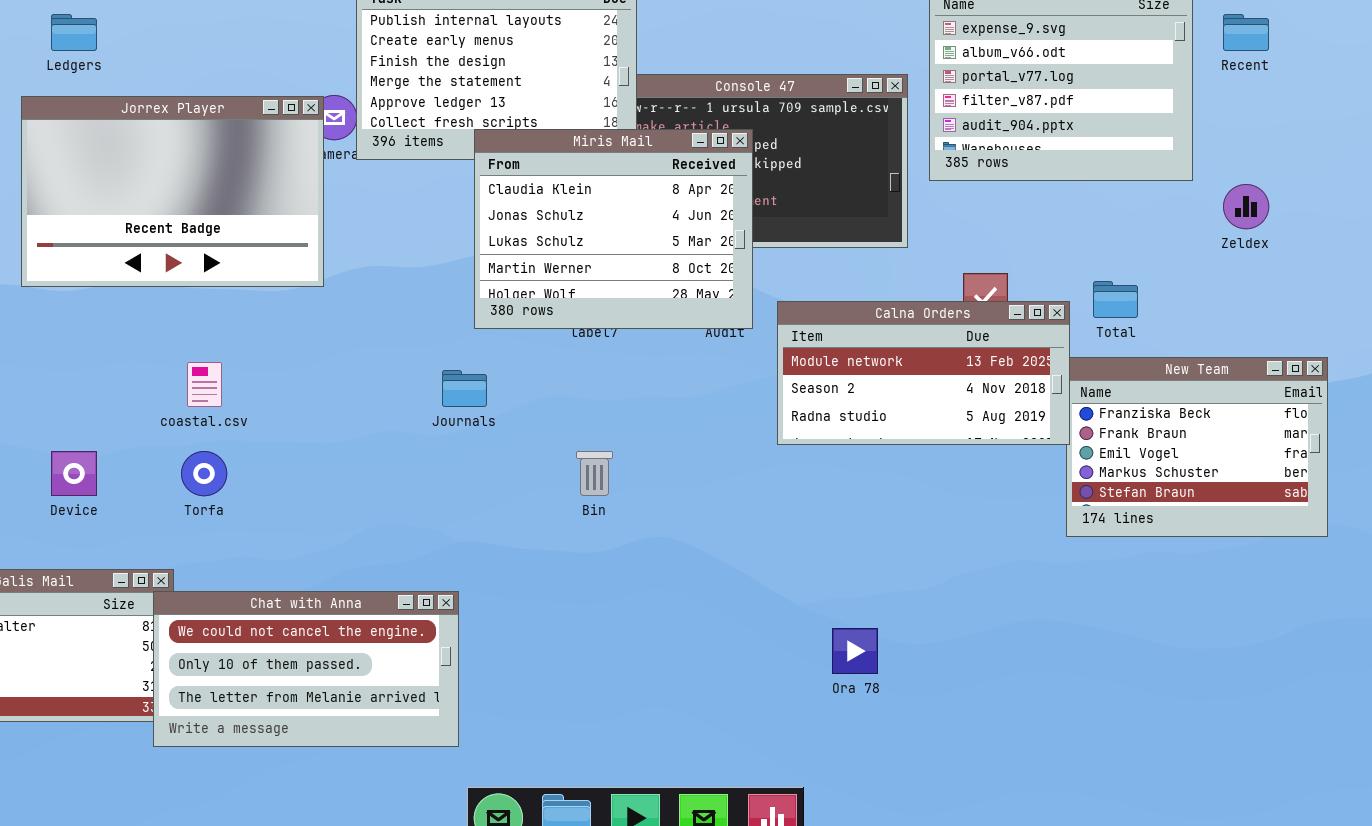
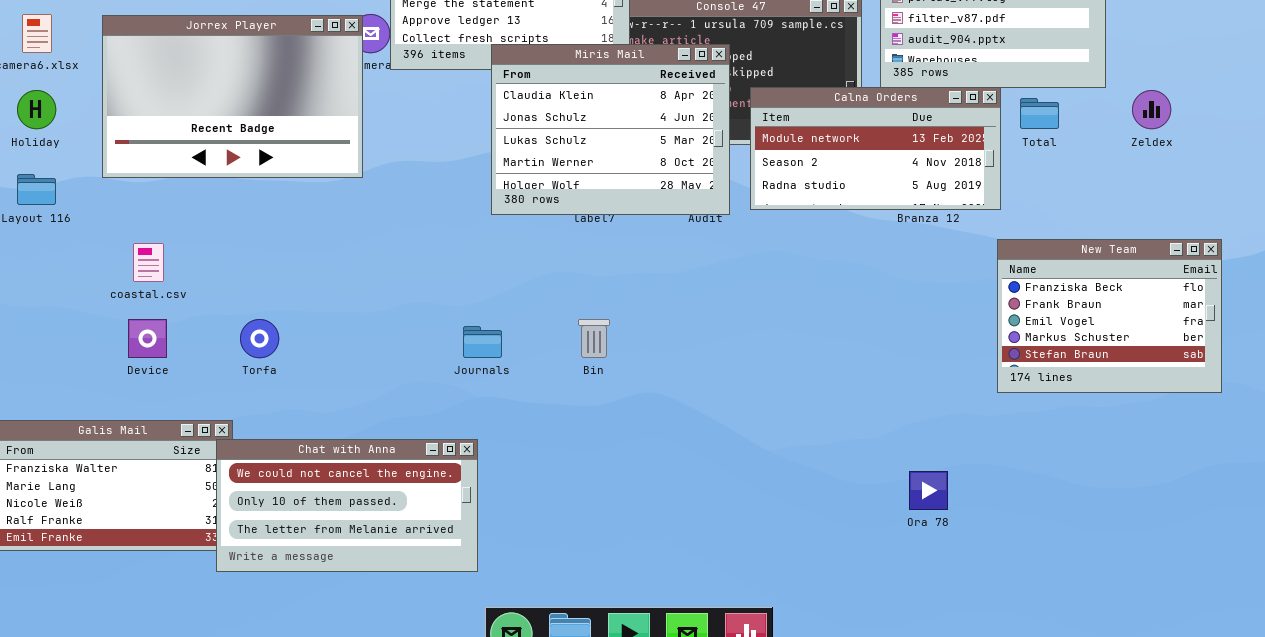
Total: [1093,281,1138,318] -> [1020,98,1059,129], moved
Calna Orders: [777,301,1070,445] -> [750,87,1001,210], moved
coastal.csv: [187,362,222,407] -> [133,243,164,282], moved
Journals: [442,370,487,407] -> [463,326,502,358], moved
Ora 78: [832,628,878,674] -> [909,471,948,510], moved

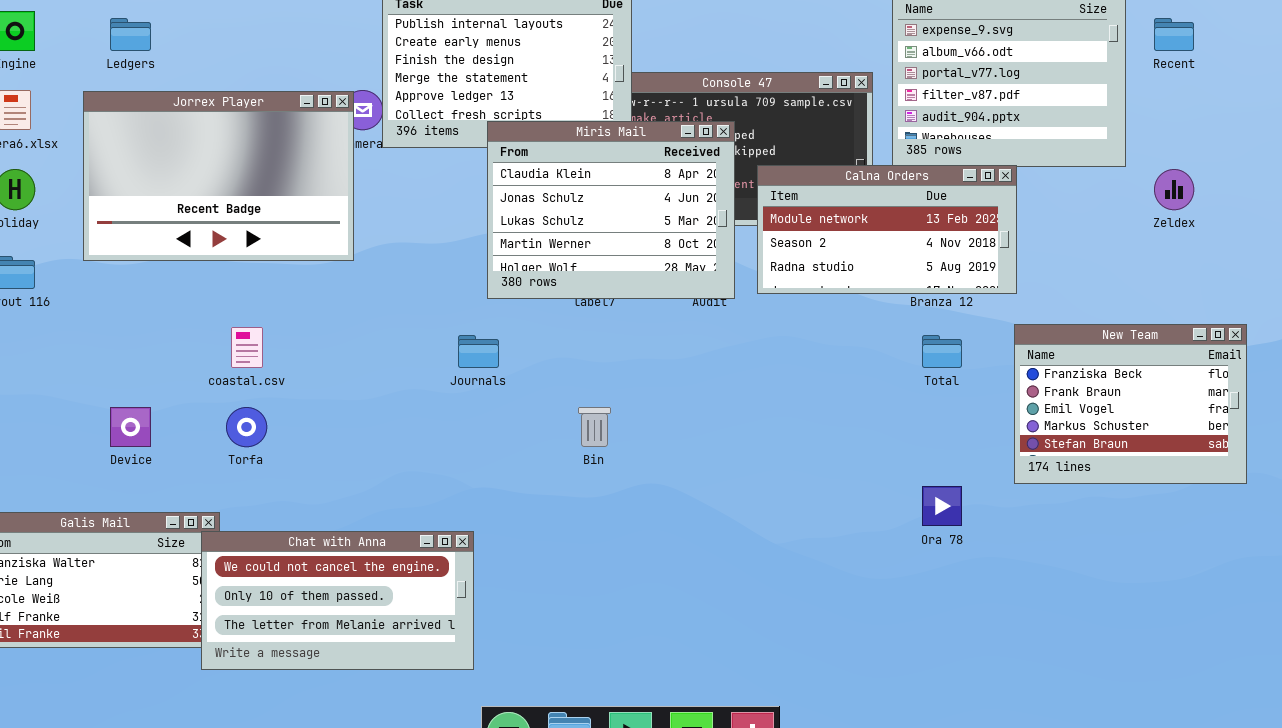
Total: [1020,98,1059,129] -> [922,335,962,368], moved
coastal.csv: [133,243,164,282] -> [231,327,263,368], moved
Journals: [463,326,502,358] -> [458,335,499,368], moved
Ora 78: [909,471,948,510] -> [922,486,962,526], moved

